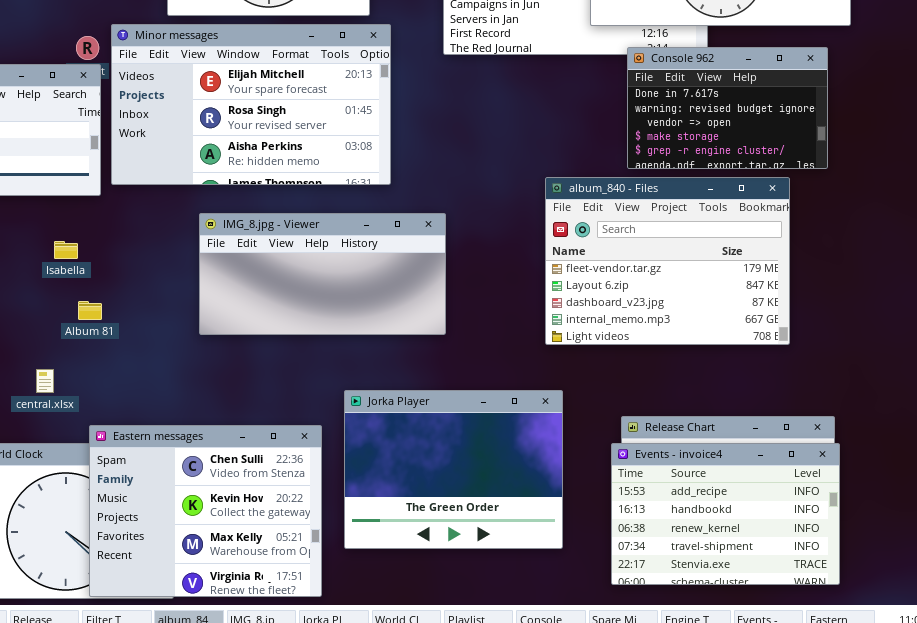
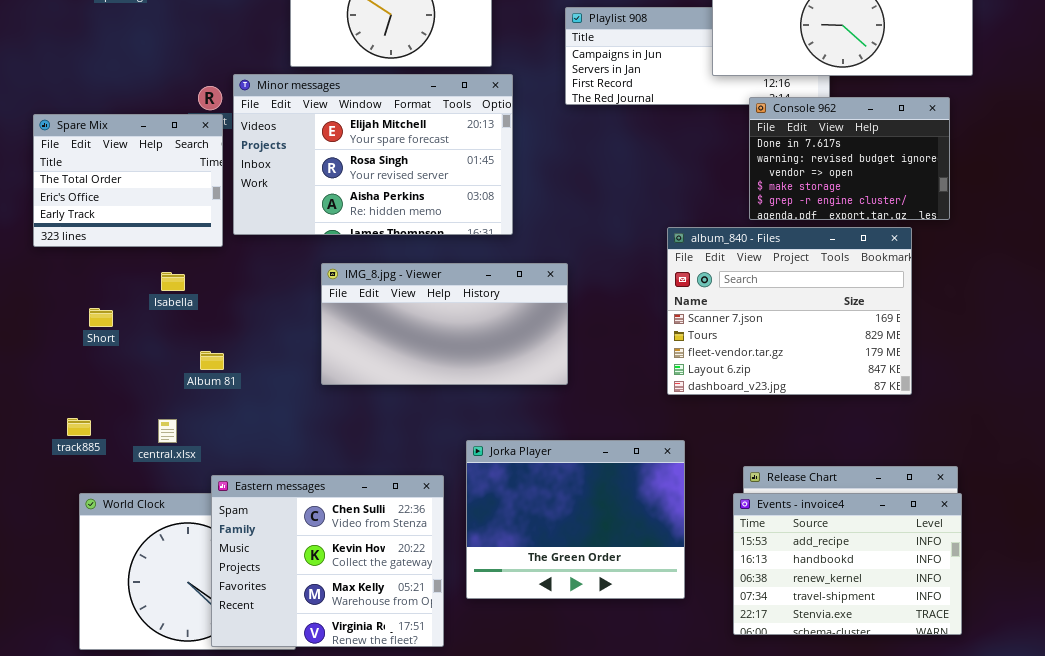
album_840 - Files: [545,177,790,345] -> [667,227,912,395], scrolled up 2 rows
Isabella: [54,241,78,259] -> [161,272,185,291], moved

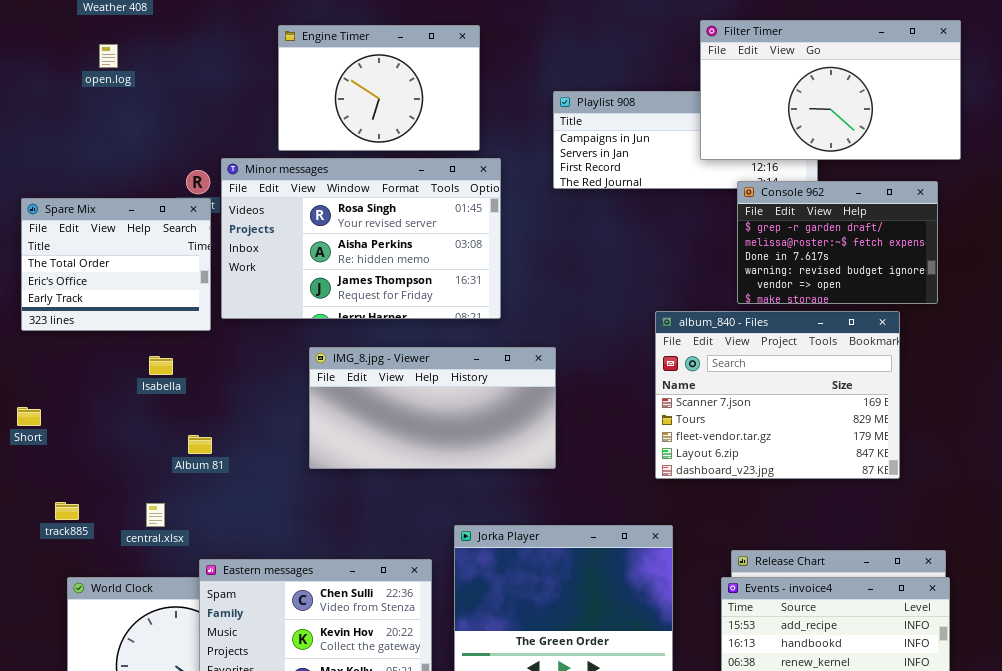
Minor messages: [233,74,513,235] -> [221,158,501,319], scrolled down 1 row
Console 962: [749,97,950,220] -> [737,181,938,304], scrolled up 2 rows
Short: [89,308,113,327] -> [17,407,41,426], moved

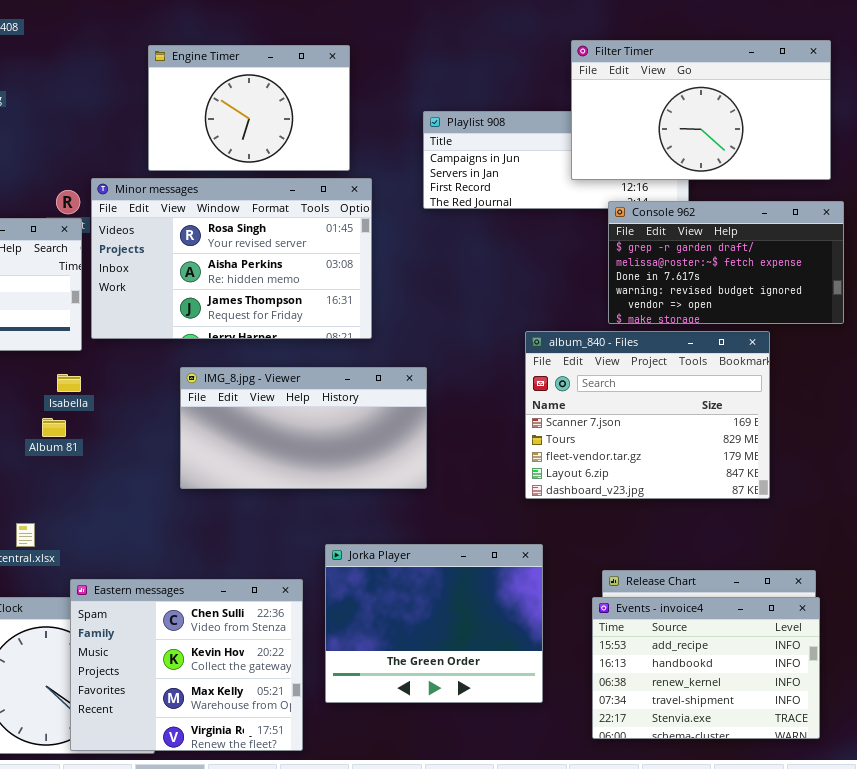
Console 962: [737,181,938,304] -> [608,201,844,324], resized
Isabella: [149,356,173,375] -> [57,374,81,392], moved
Album 81: [188,435,212,454] -> [42,418,66,437], moved

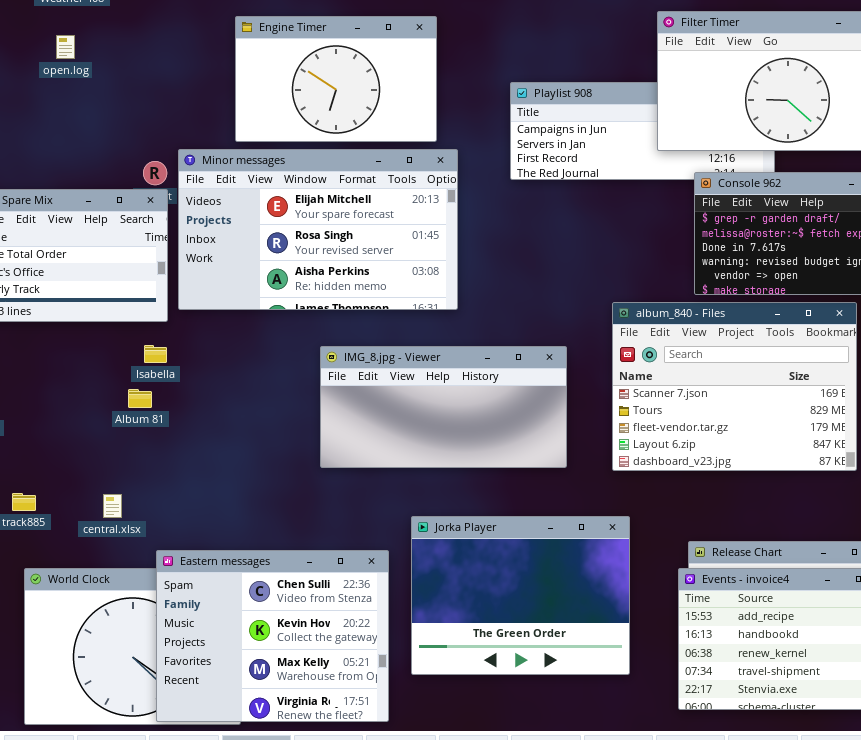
Minor messages: [91,178,372,339] -> [178,149,458,310], scrolled up 1 row
IMG_8.jpg - Viewer: [180,367,427,489] -> [320,346,567,468], moved

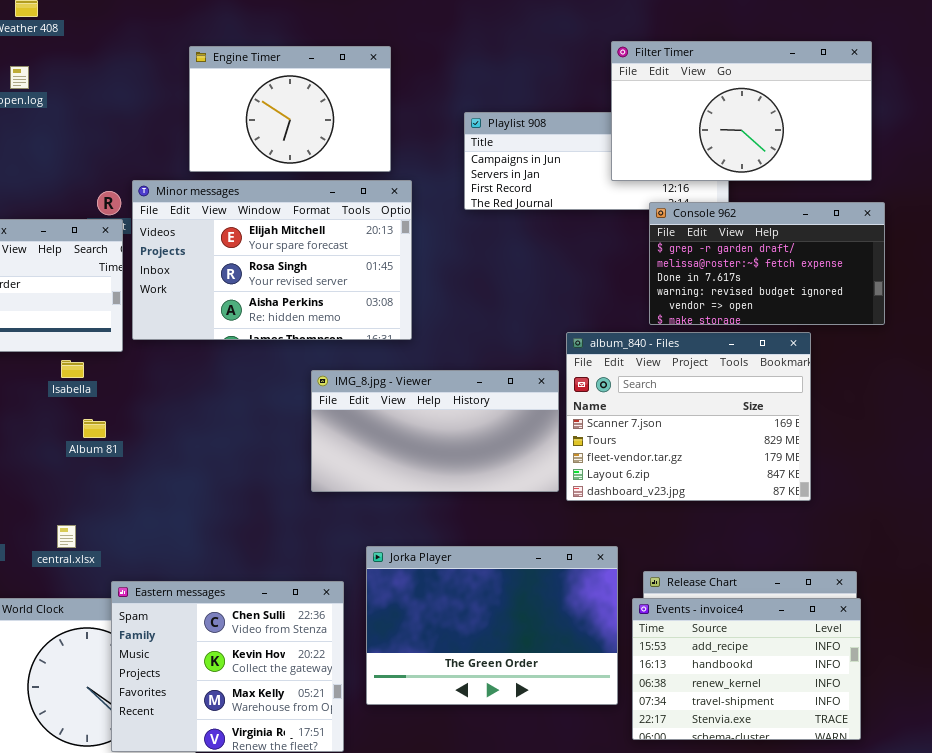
Isabella: [144,345,167,363] -> [61,360,84,378], moved
IMG_8.jpg - Viewer: [320,346,567,468] -> [311,370,559,492], moved
Jorka Player: [411,516,630,675] -> [366,546,618,705], resized

